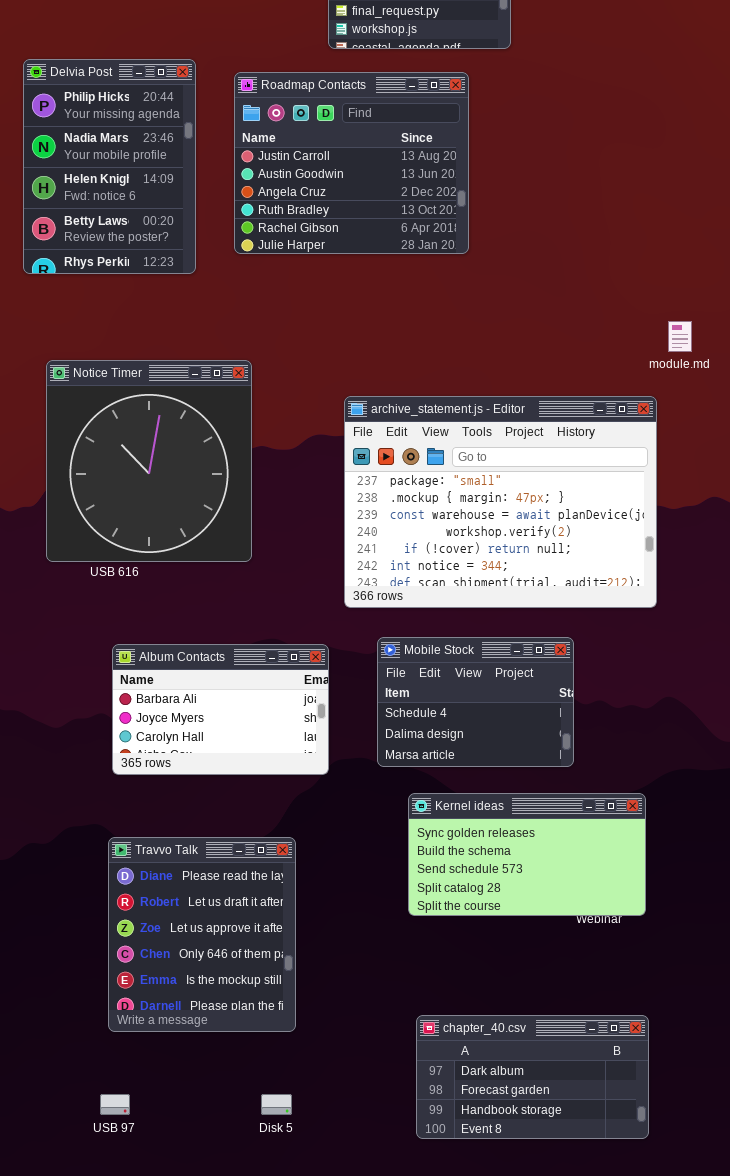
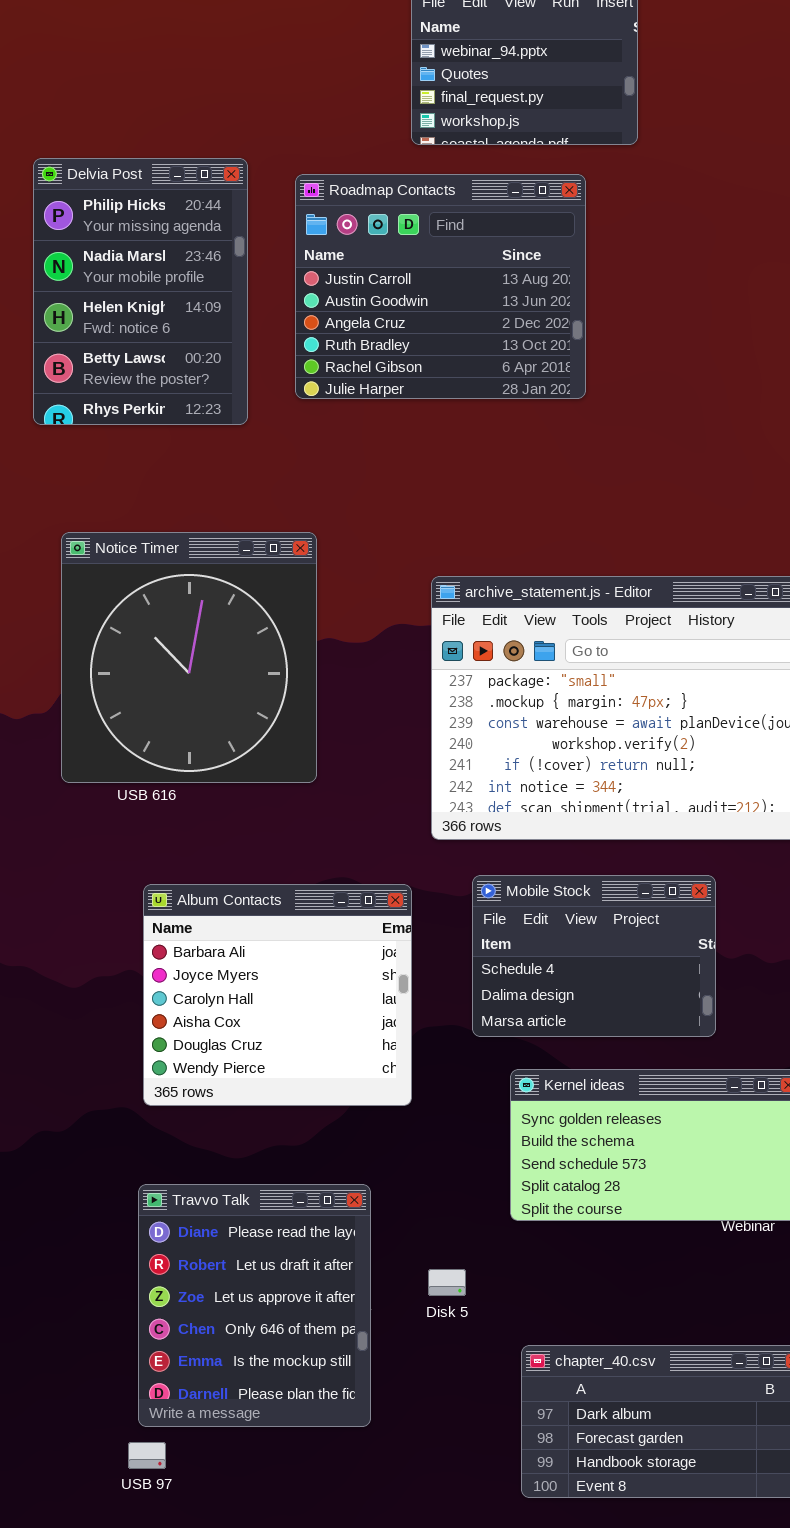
Album Contacts: [112,644,329,775] -> [143,884,412,1106], resized
Travvo Talk: [108,837,296,1032] -> [138,1184,371,1427], moved
Disk 5: [261,1094,292,1115] -> [428,1269,466,1296], moved

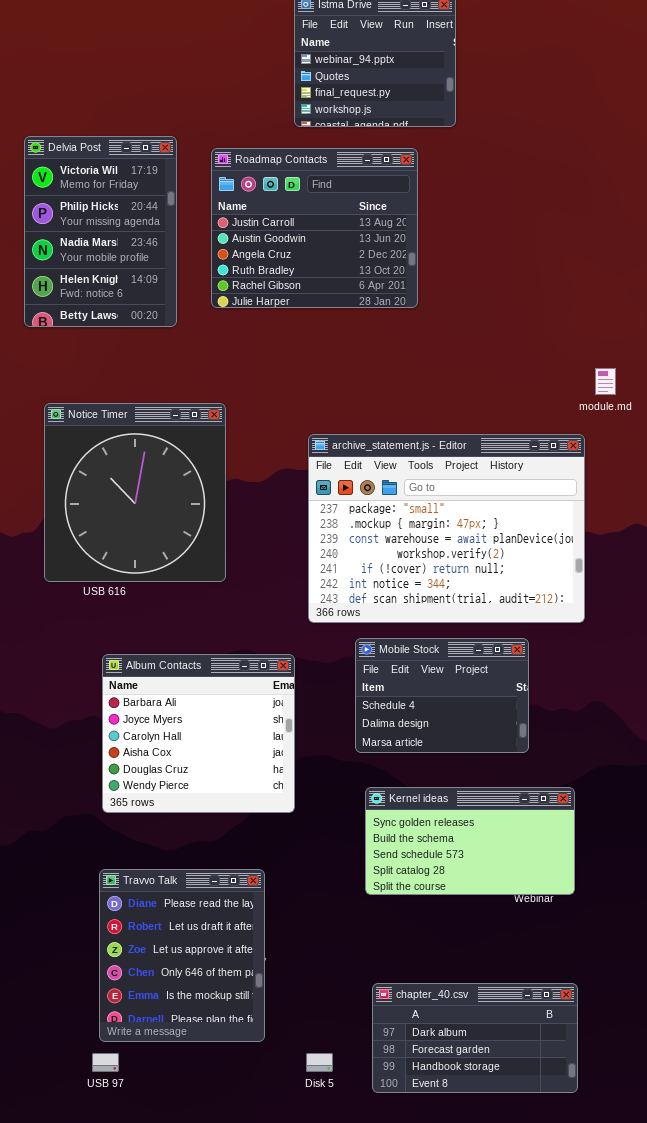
Delvia Post: [33,158,248,425] -> [24,136,177,327], scrolled up 1 row
Mobile Stock: [472,875,716,1037] -> [355,638,529,753], moved
Disk 5: [428,1269,466,1296] -> [306,1053,333,1072], moved

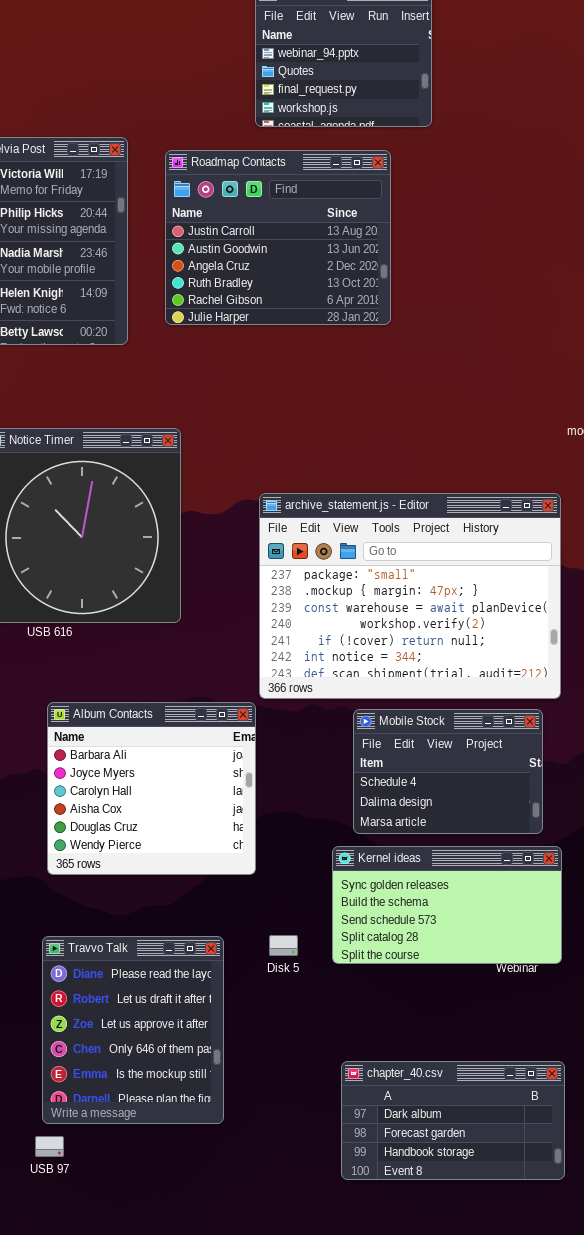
archive_statement.js - Editor: [308,434,585,623] -> [259,493,561,699], moved
Mobile Stock: [355,638,529,753] -> [353,709,543,834], moved
Disk 5: [306,1053,333,1072] -> [269,935,298,956], moved

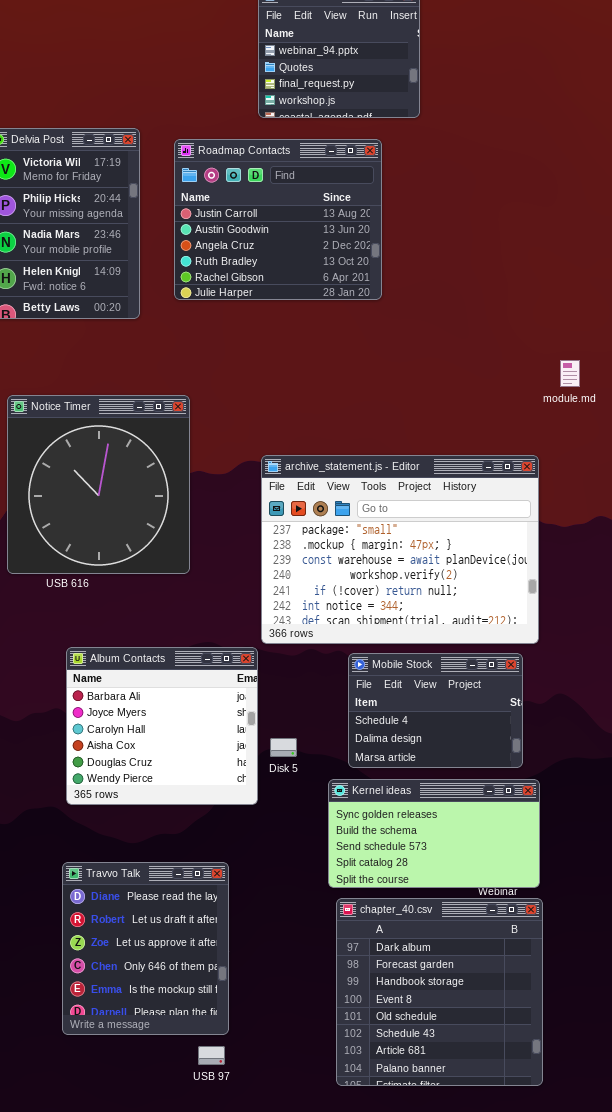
Disk 5: [269,935,298,956] -> [270,738,297,757], moved
chapter_40.csv: [341,1061,565,1180] -> [336,898,543,1086], resized
USB 97: [35,1136,64,1157] -> [198,1046,225,1065], moved

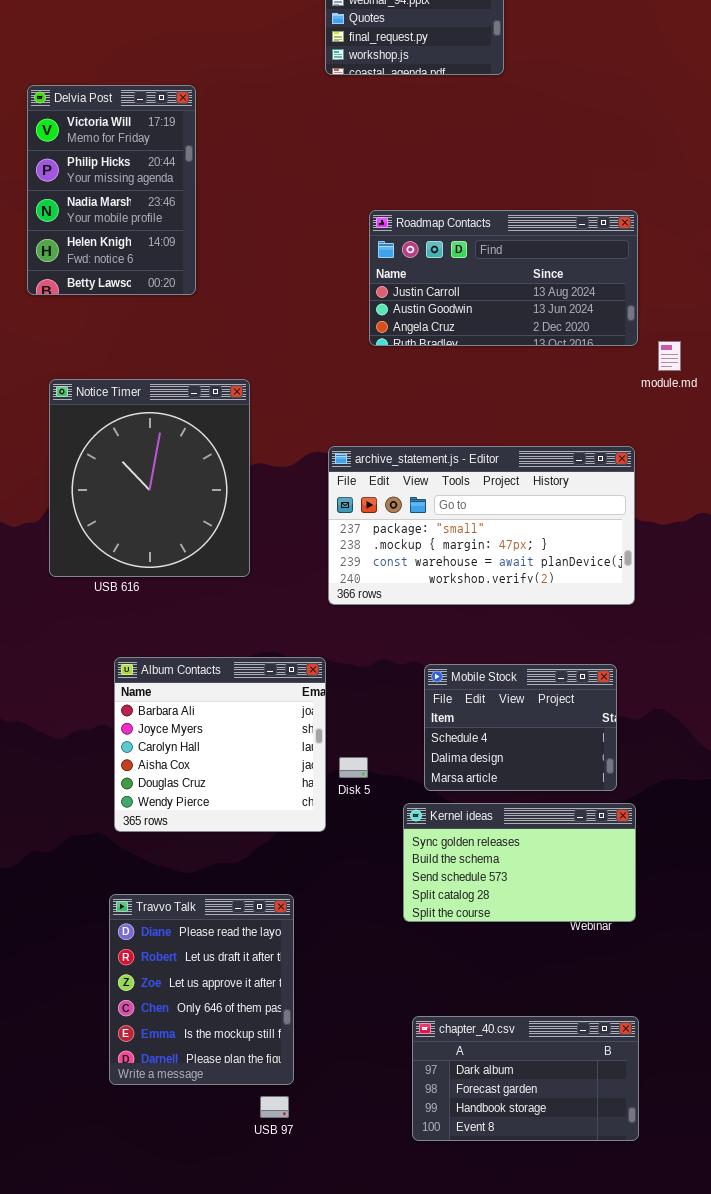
Roadmap Contacts: [174,139,382,300] -> [369,210,638,346], moved, resized
archive_statement.js - Editor: [261,455,539,644] -> [328,446,635,605], resized
chapter_40.csv: [336,898,543,1086] -> [412,1016,639,1141], resized

